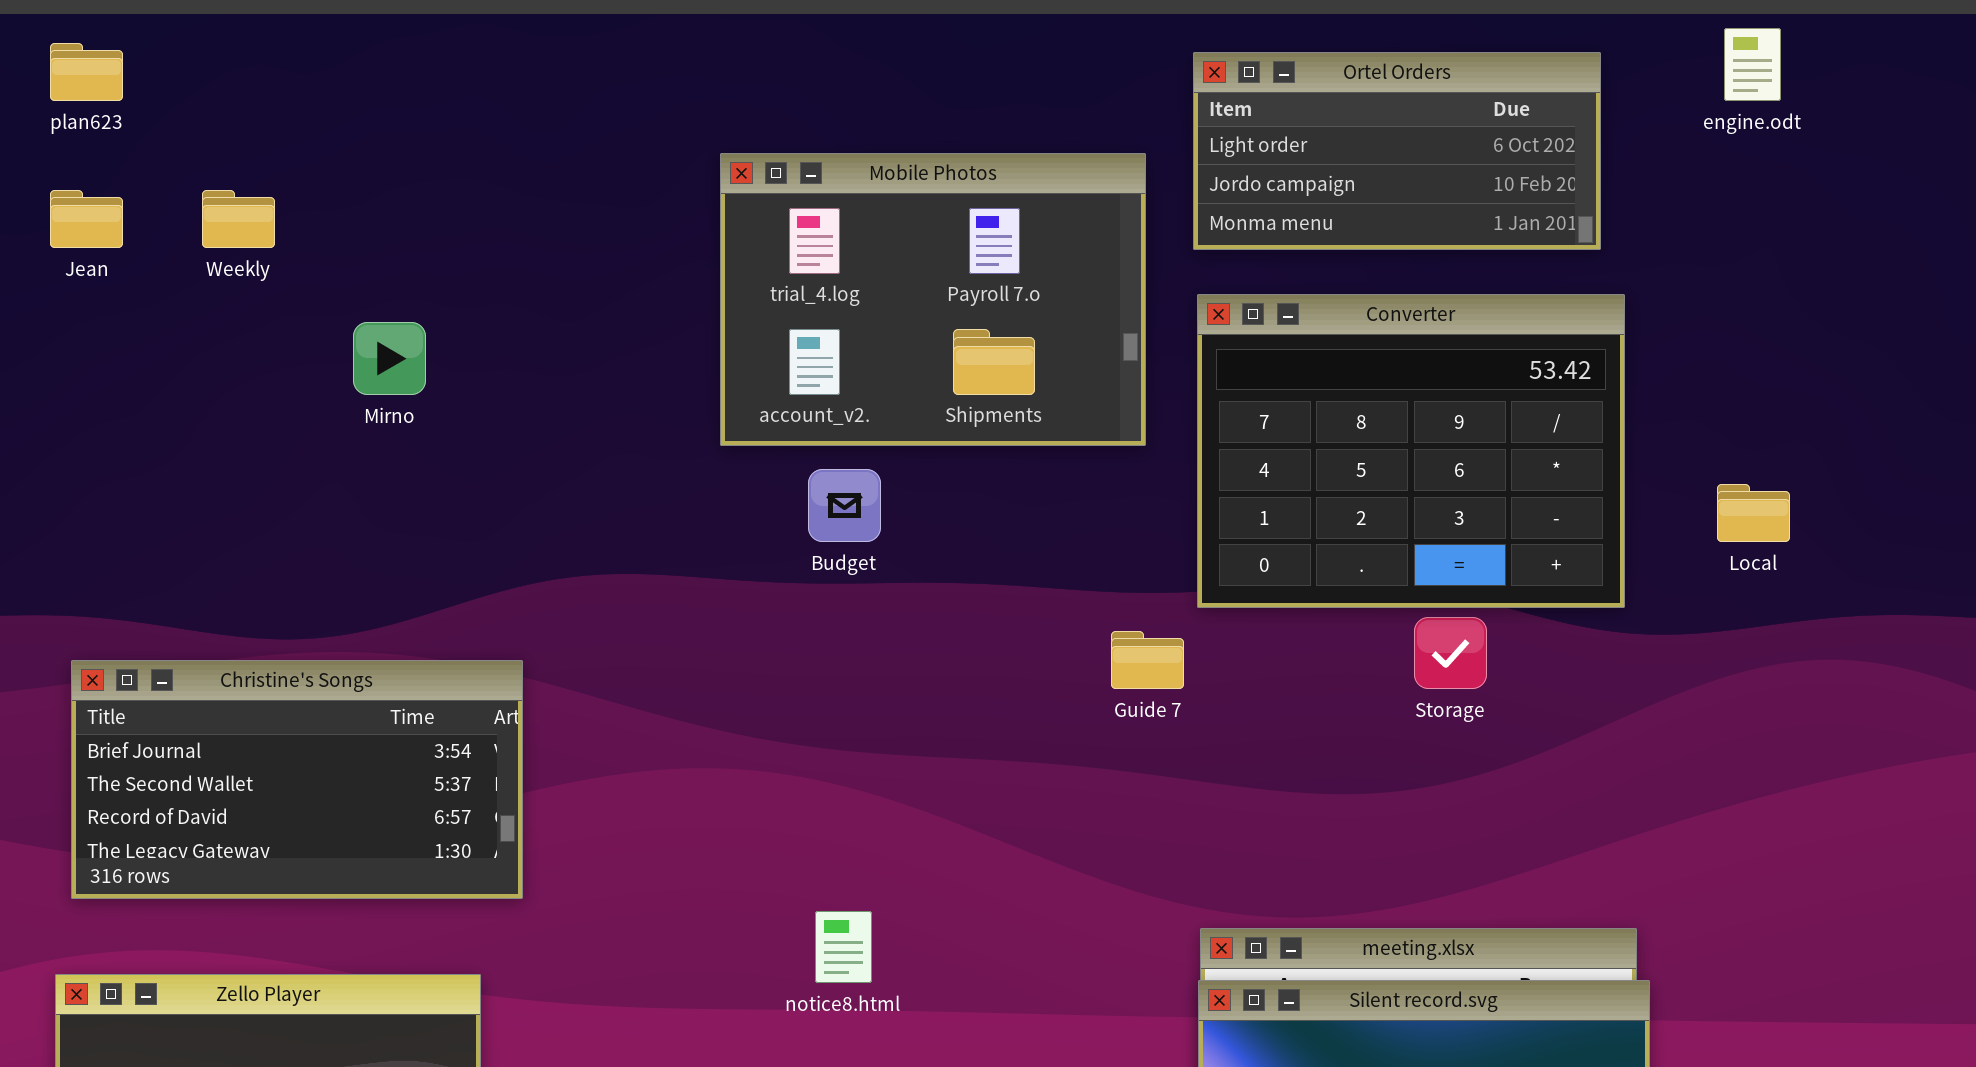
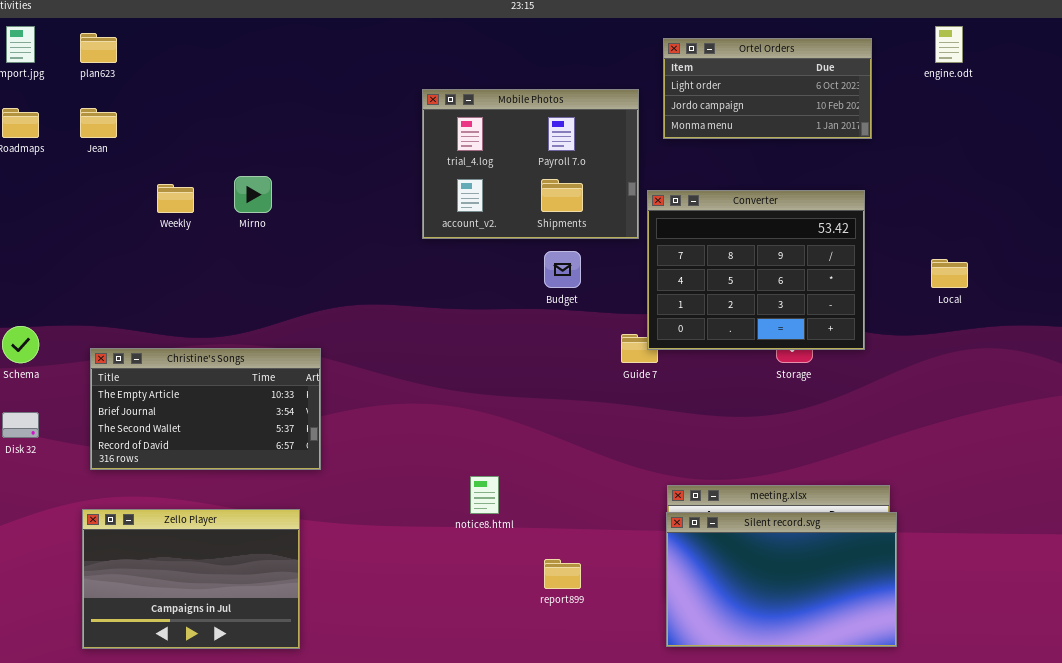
Weekly: [202,190,275,248] -> [157,184,194,213], moved
Converter: [1197,294,1625,608] -> [647,190,865,350], moved
Budget: [808,469,881,542] -> [544,251,581,288], moved
Christine's Songs: [71,660,523,899] -> [90,348,321,470], scrolled up 1 row

